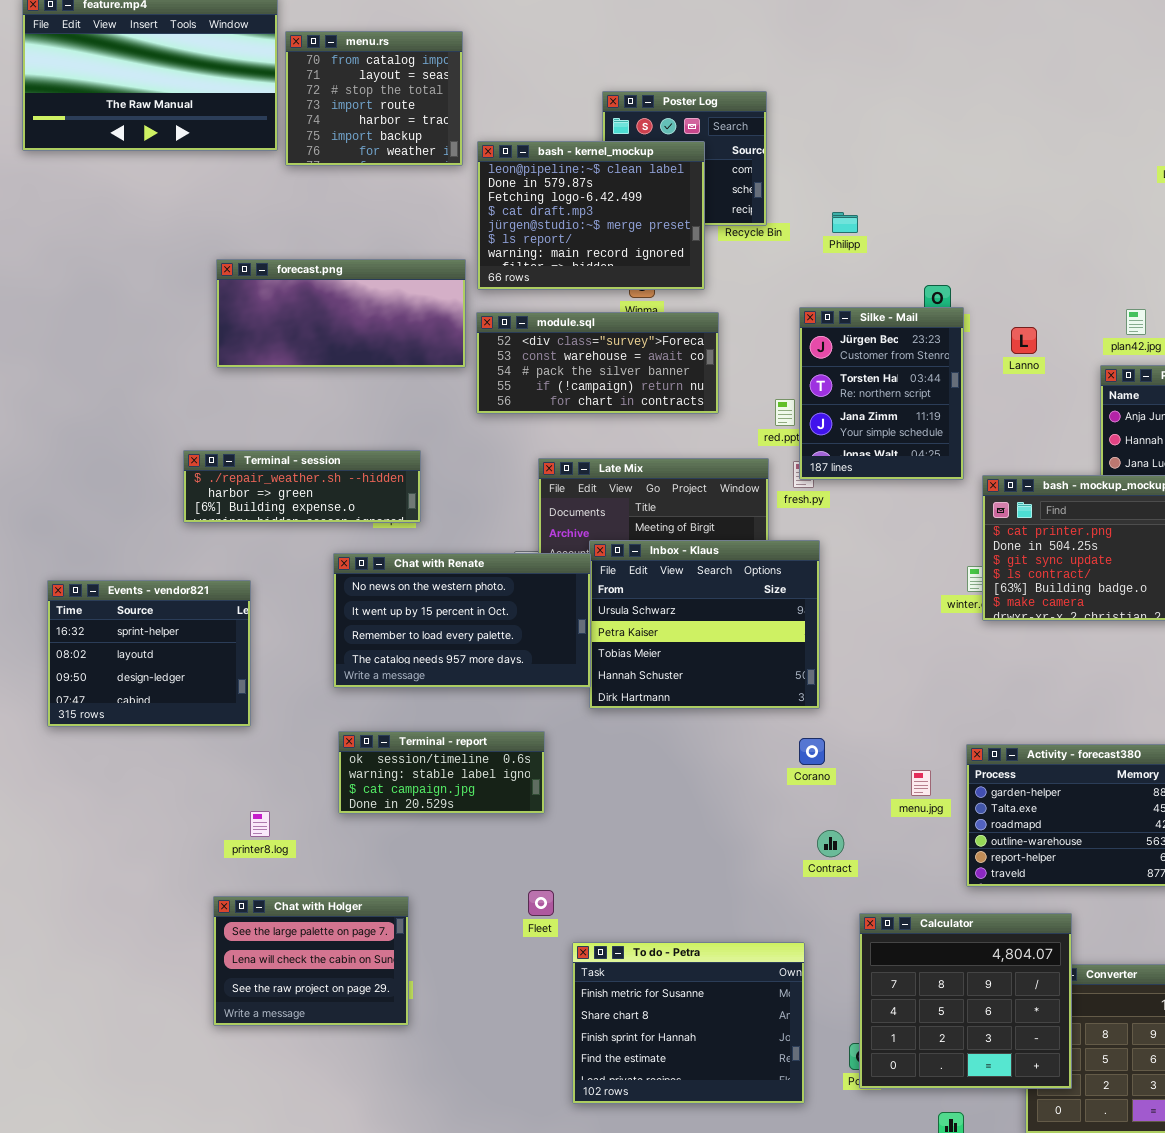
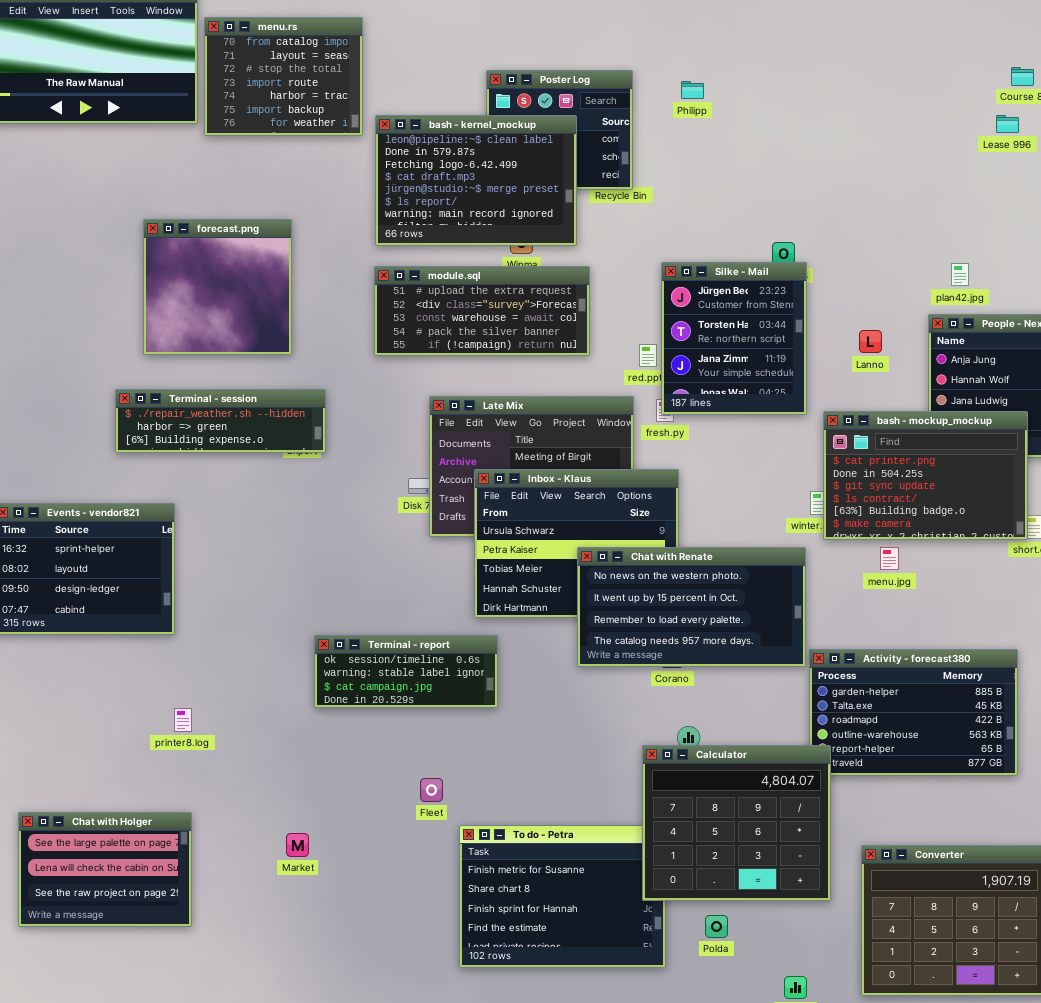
Philipp: [832,212,858,233] -> [681,81,704,99], moved
forecast.png: [216,259,466,368] -> [143,219,292,355], resized
module.sql: [476,312,719,414] -> [374,266,590,356], scrolled up 1 row
Lanno: [1011,327,1037,354] -> [859,330,882,353], moved
Chat with Renate: [333,553,591,688] -> [577,547,806,667], moved
Terminal - report: [338,731,545,814] -> [314,635,498,708], moved
menu.jpg: [911,770,931,796] -> [880,547,899,570], moved
Chat with Holger: [213,896,409,1026] -> [18,812,192,927], moved
Calculator: [859,913,1072,1089] -> [642,745,831,901], moved

